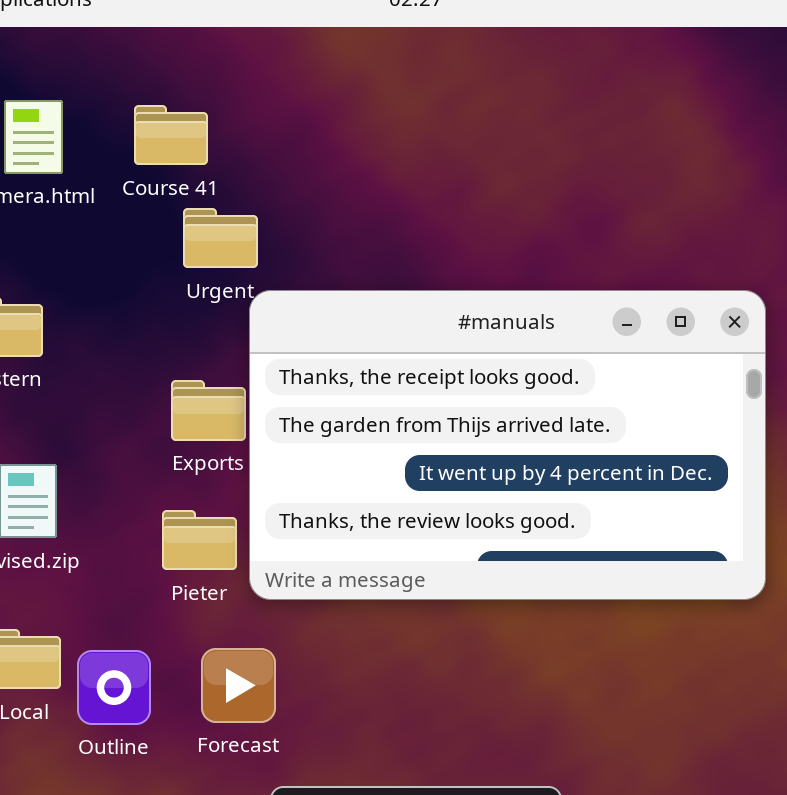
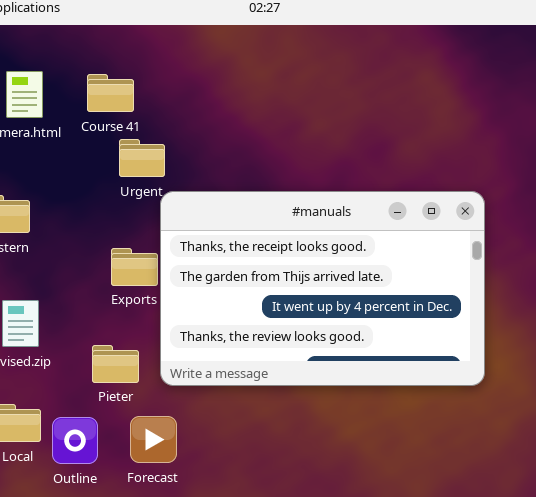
Pieter: [162,510,237,570] -> [92,345,139,383], moved

